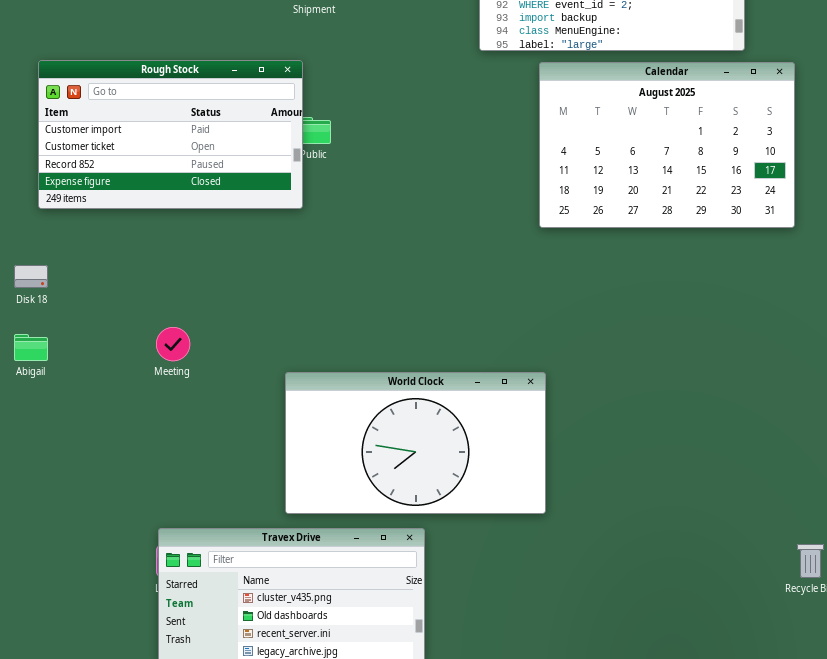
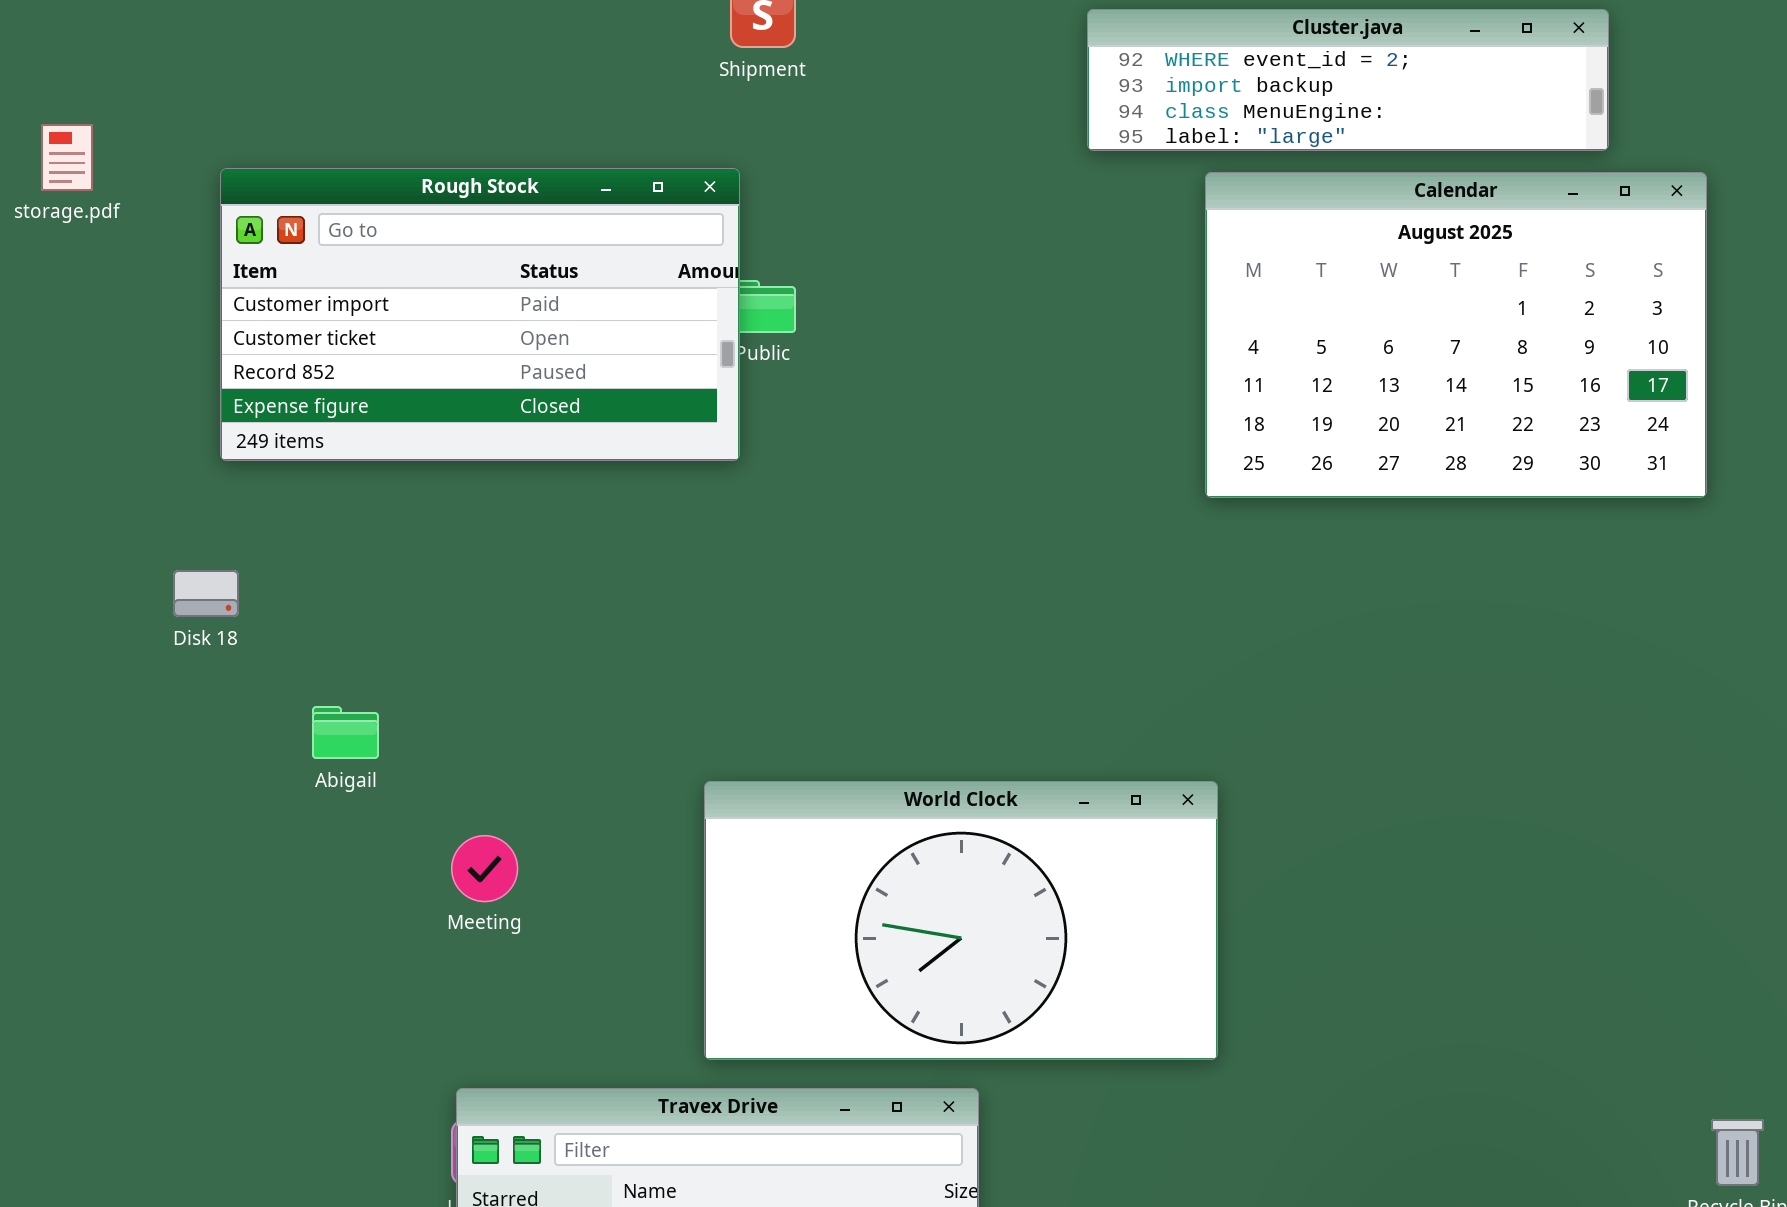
Meeting: [156,327,190,361] -> [451,835,518,902], moved
Abigail: [14,334,48,361] -> [312,706,379,759], moved

